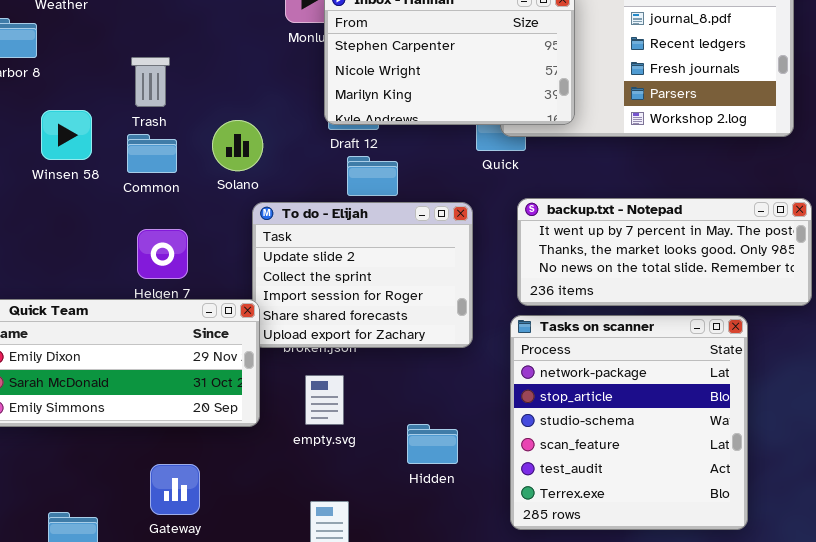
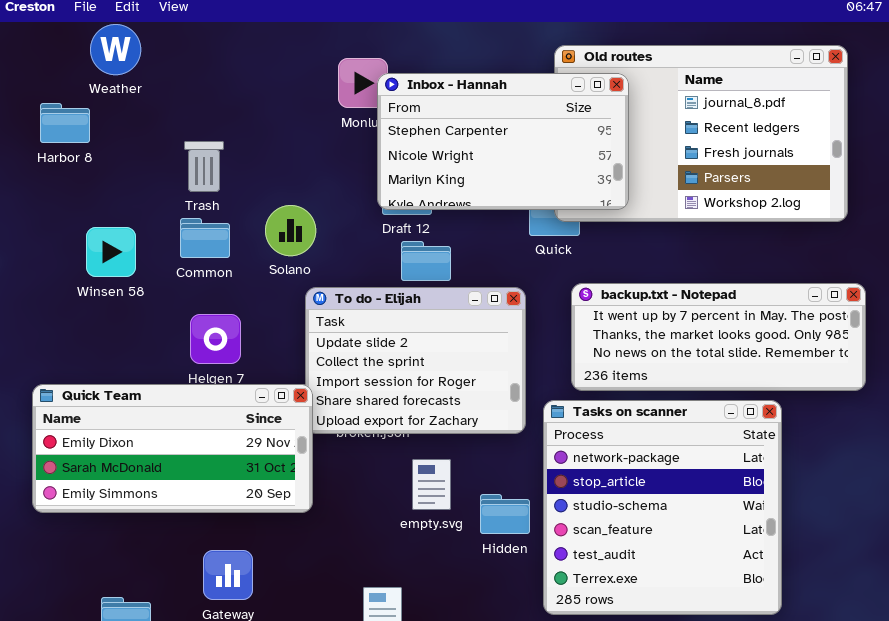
Winsen 58: [41,110,92,160] -> [86,227,136,277], moved
Tasks on scanner: [510,315,748,530] -> [543,400,782,615], moved
empty.svg: [305,375,344,425] -> [412,459,451,510], moved
Hidden: [407,424,458,464] -> [480,494,530,534], moved

